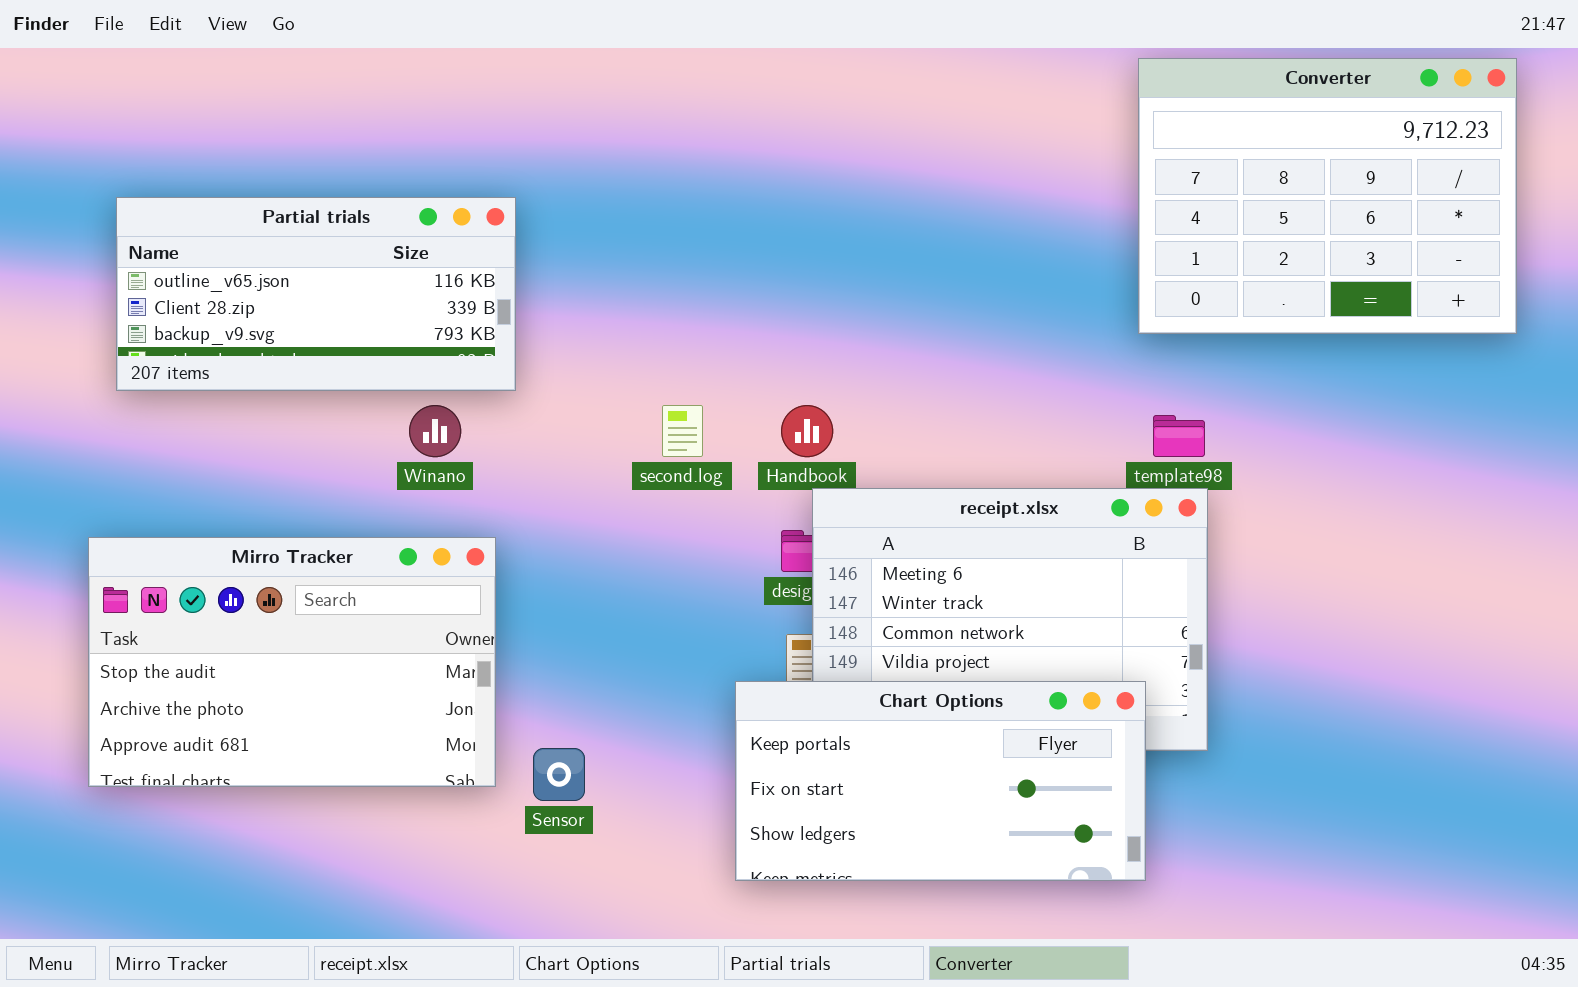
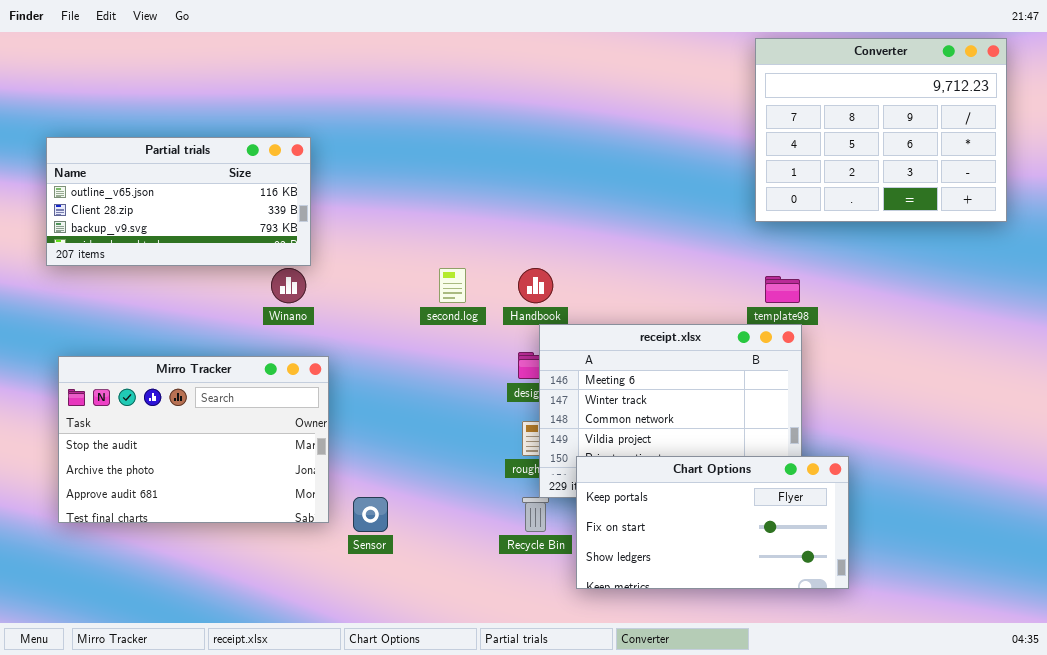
Partial trials: [116,197,516,391] -> [46,137,311,266], moved
Chart Options: [735,681,1146,881] -> [576,456,849,589], moved

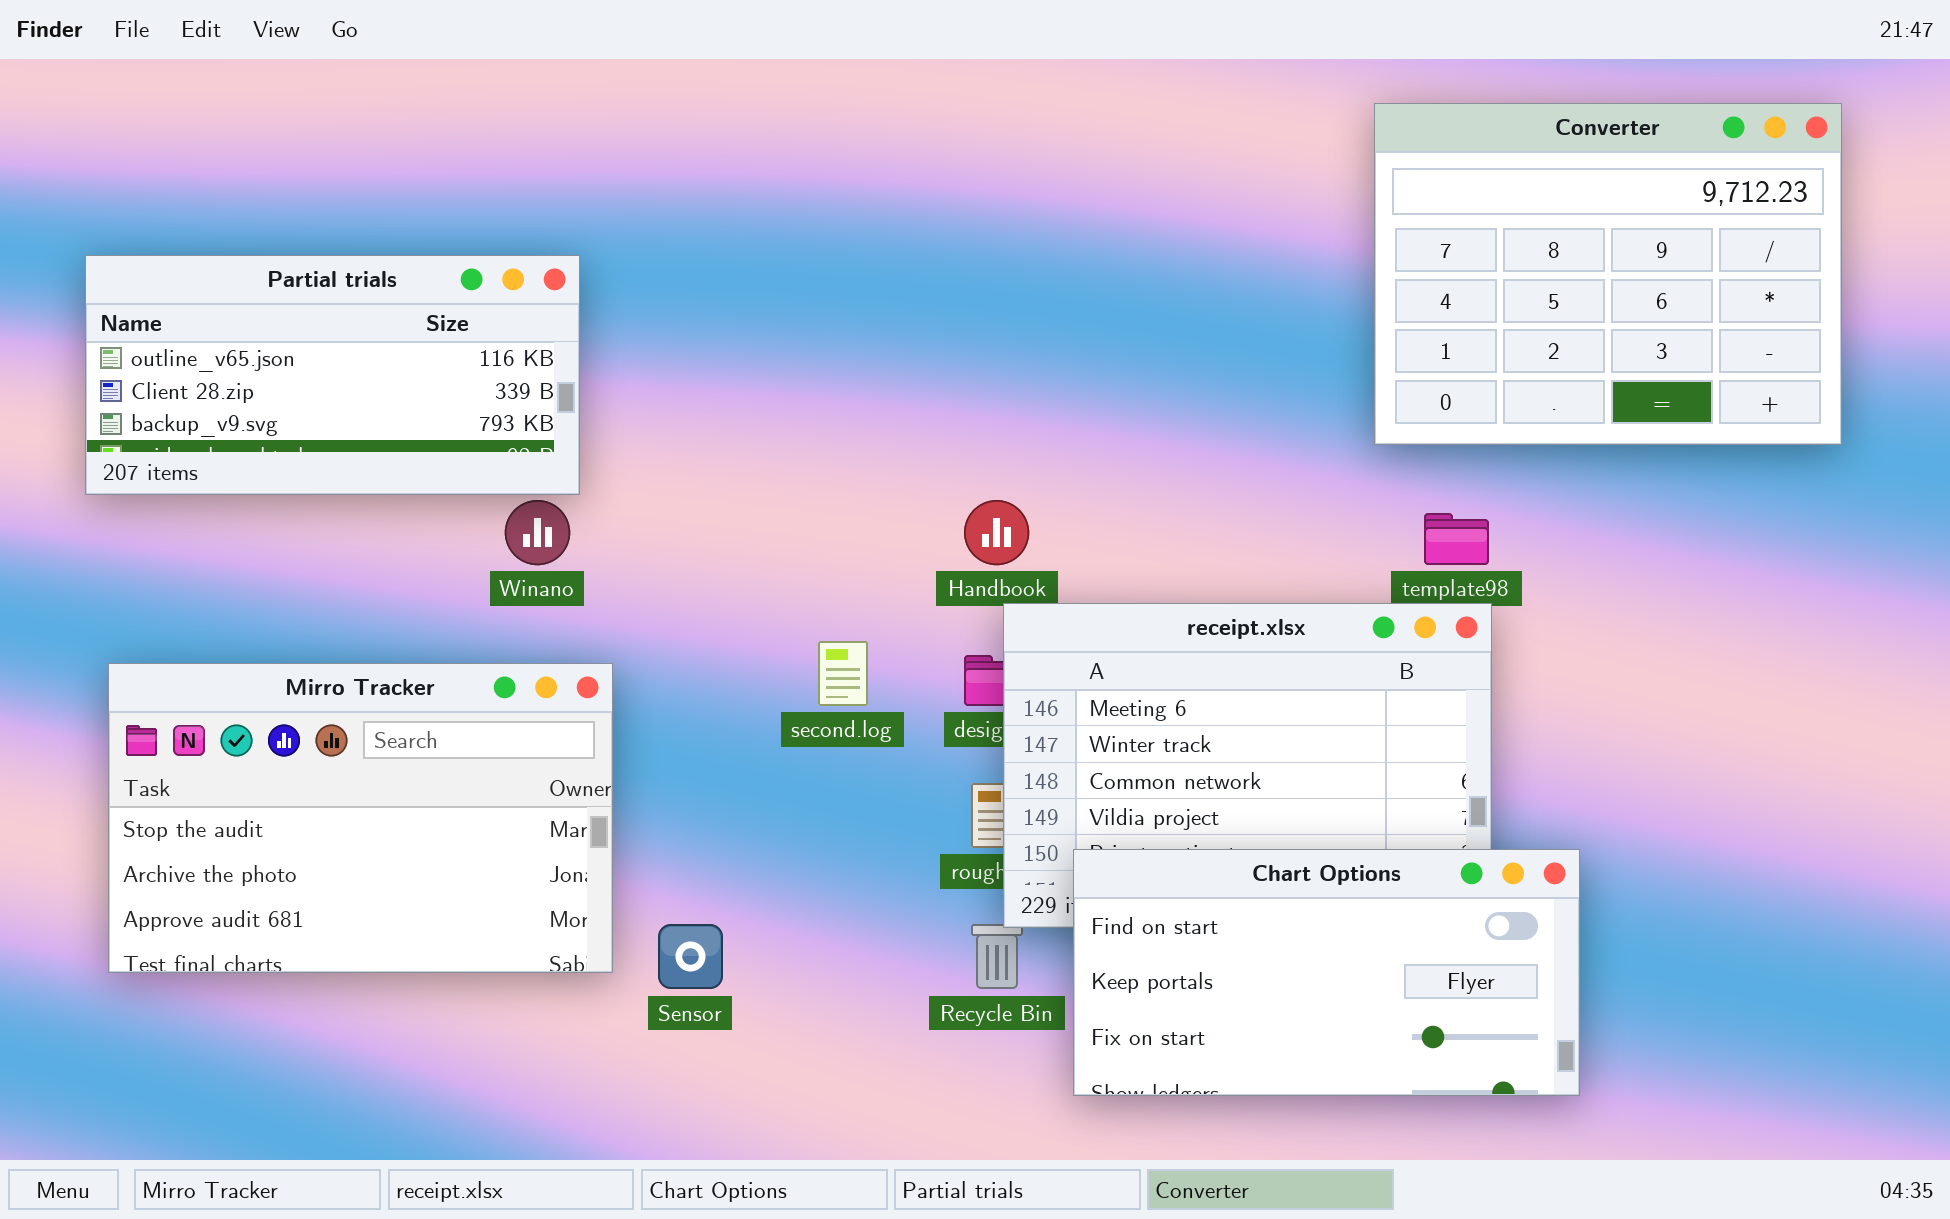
Converter: [755,38,1007,222] -> [1374,103,1842,445], moved
second.log: [439,268,466,303] -> [818,641,868,706], moved
Chart Options: [576,456,849,589] -> [1073,849,1580,1096], scrolled up 1 row

